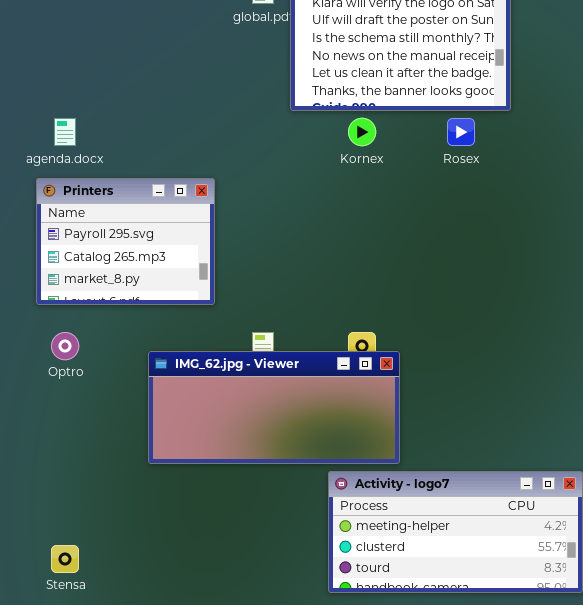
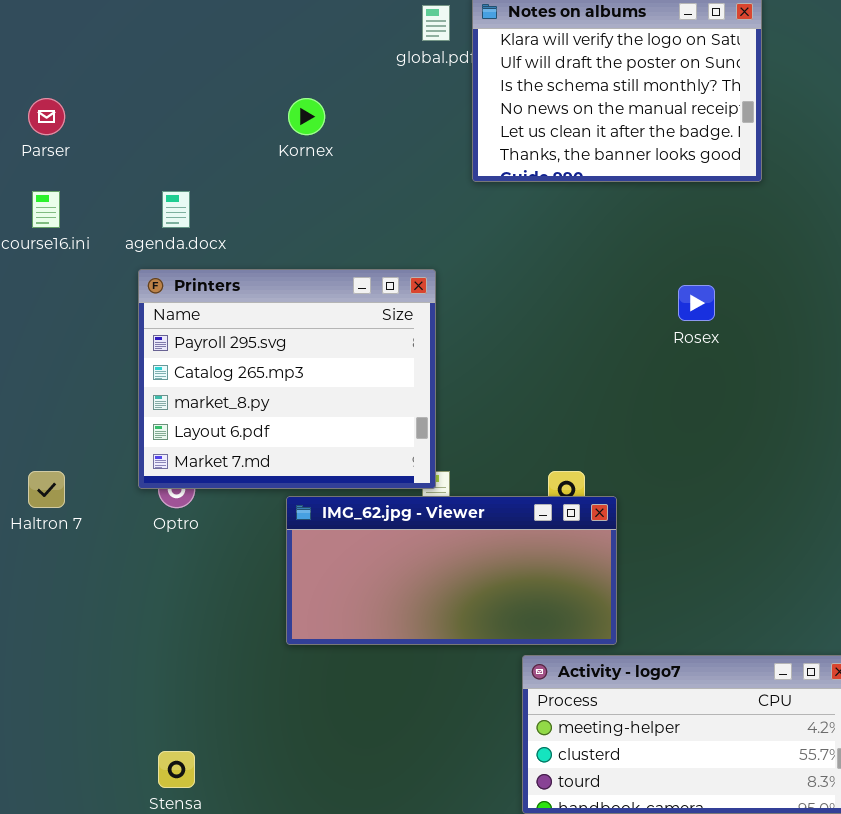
Kornex: [348,118,376,146] -> [288,98,325,135], moved
Rosex: [447,118,475,146] -> [678,285,715,321], moved
Printers: [36,178,215,305] -> [138,269,436,489], resized

